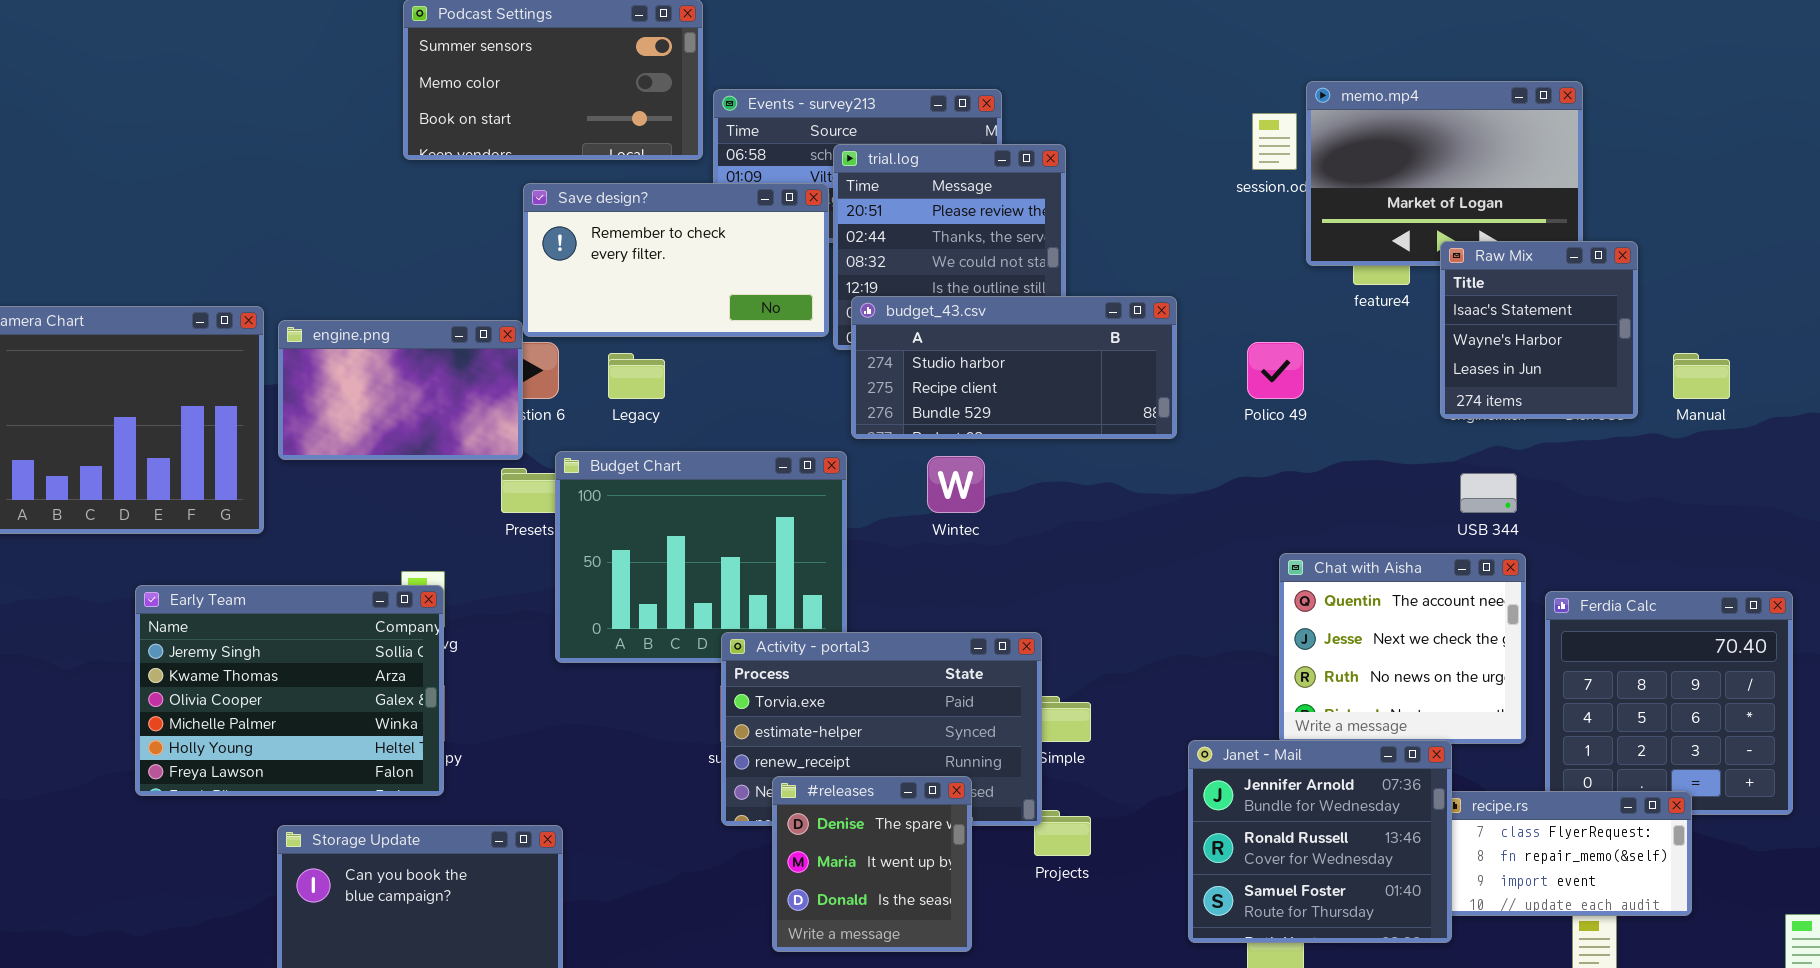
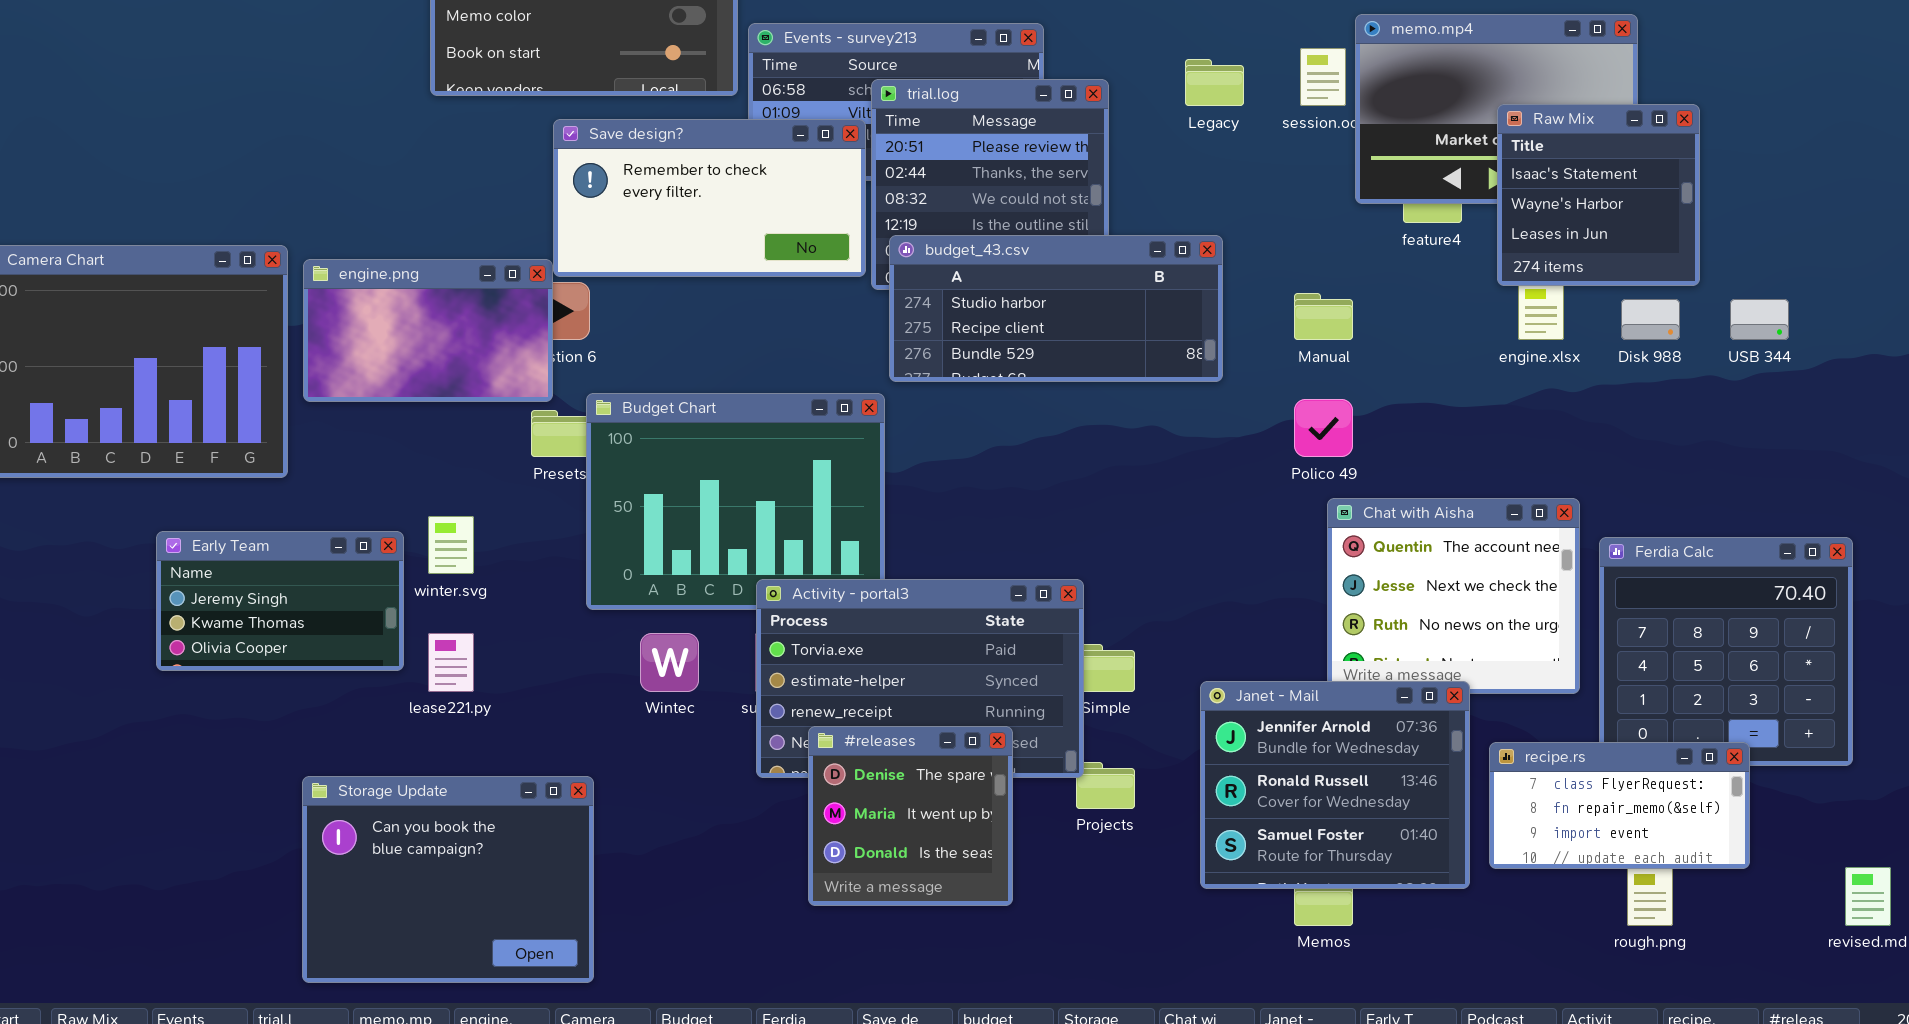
Raw Mix: [1440,241,1638,419] -> [1497,104,1700,286], moved
Polico 49: [1247,342,1304,399] -> [1294,399,1353,457], moved
Legacy: [608,353,665,399] -> [1185,59,1244,106], moved
Manual: [1673,353,1730,399] -> [1294,293,1353,340], moved
Wintec: [927,456,985,513] -> [640,633,699,692], moved
USB 344: [1460,473,1517,513] -> [1730,299,1789,340], moved
Early Team: [135,585,444,796] -> [156,531,404,671], resized
Janet - Mail: [1188,740,1452,943] -> [1200,681,1470,889], moved

